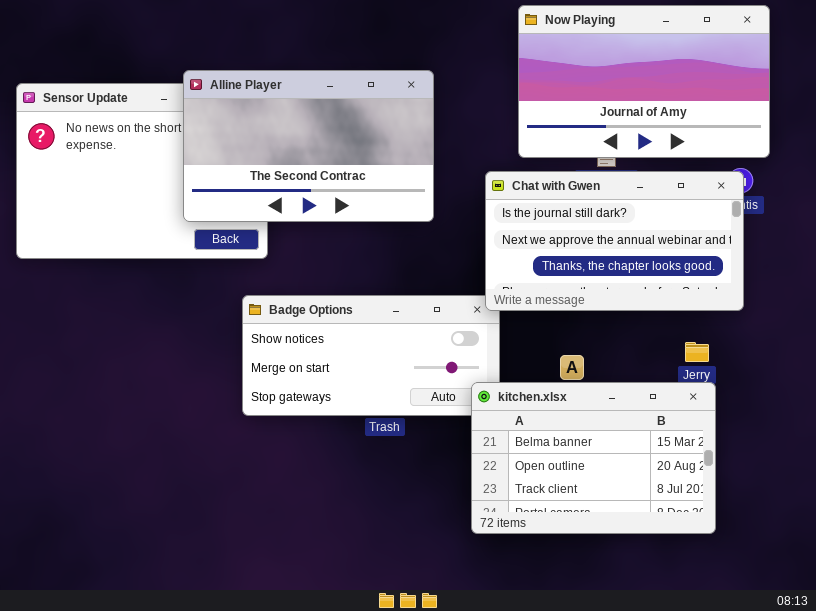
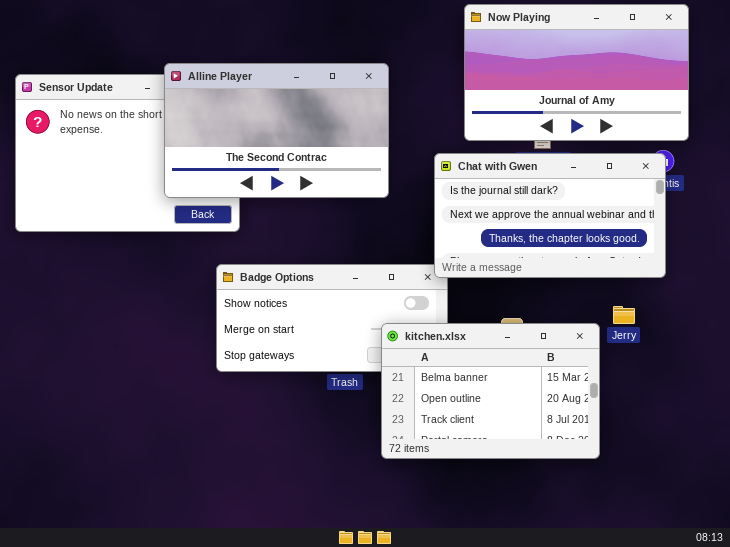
kitchen.xlsx: [471,382,716,534] -> [381,323,600,459], moved

